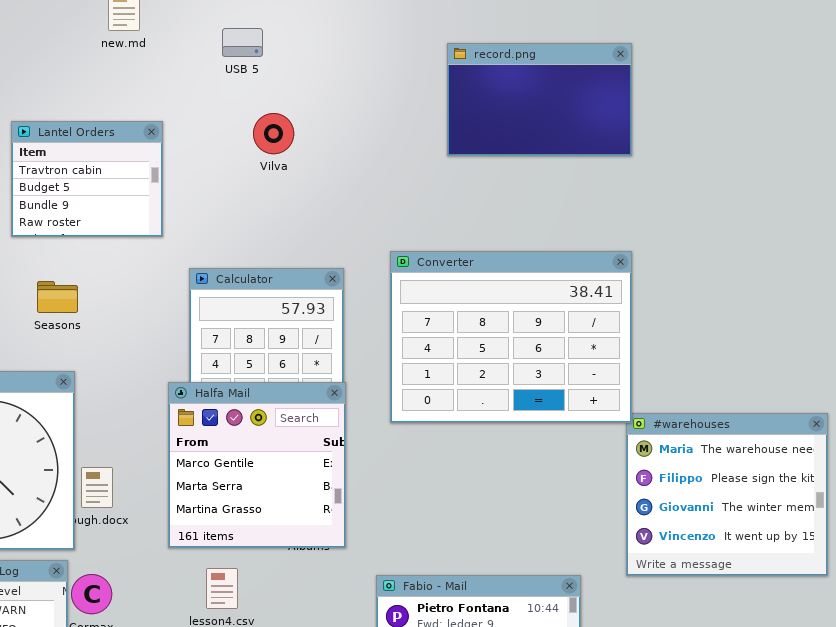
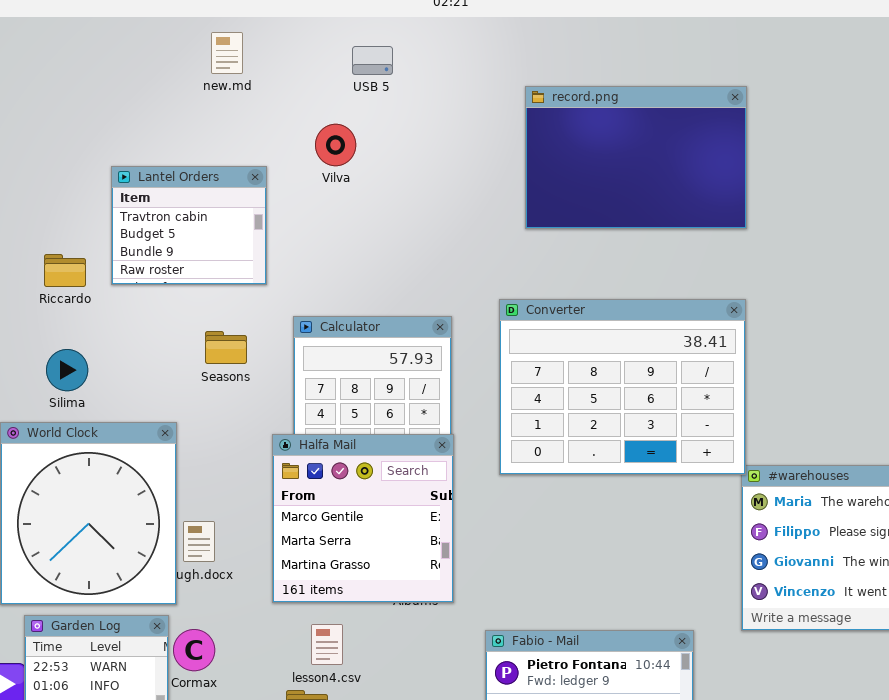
USB 5: [222,28,263,57] -> [352,46,393,75], moved
record.png: [447,43,632,156] -> [525,86,747,229], resized
Vilva: [253,113,294,154] -> [315,124,356,166], moved
Seasons: [37,281,78,313] -> [205,331,247,364], moved

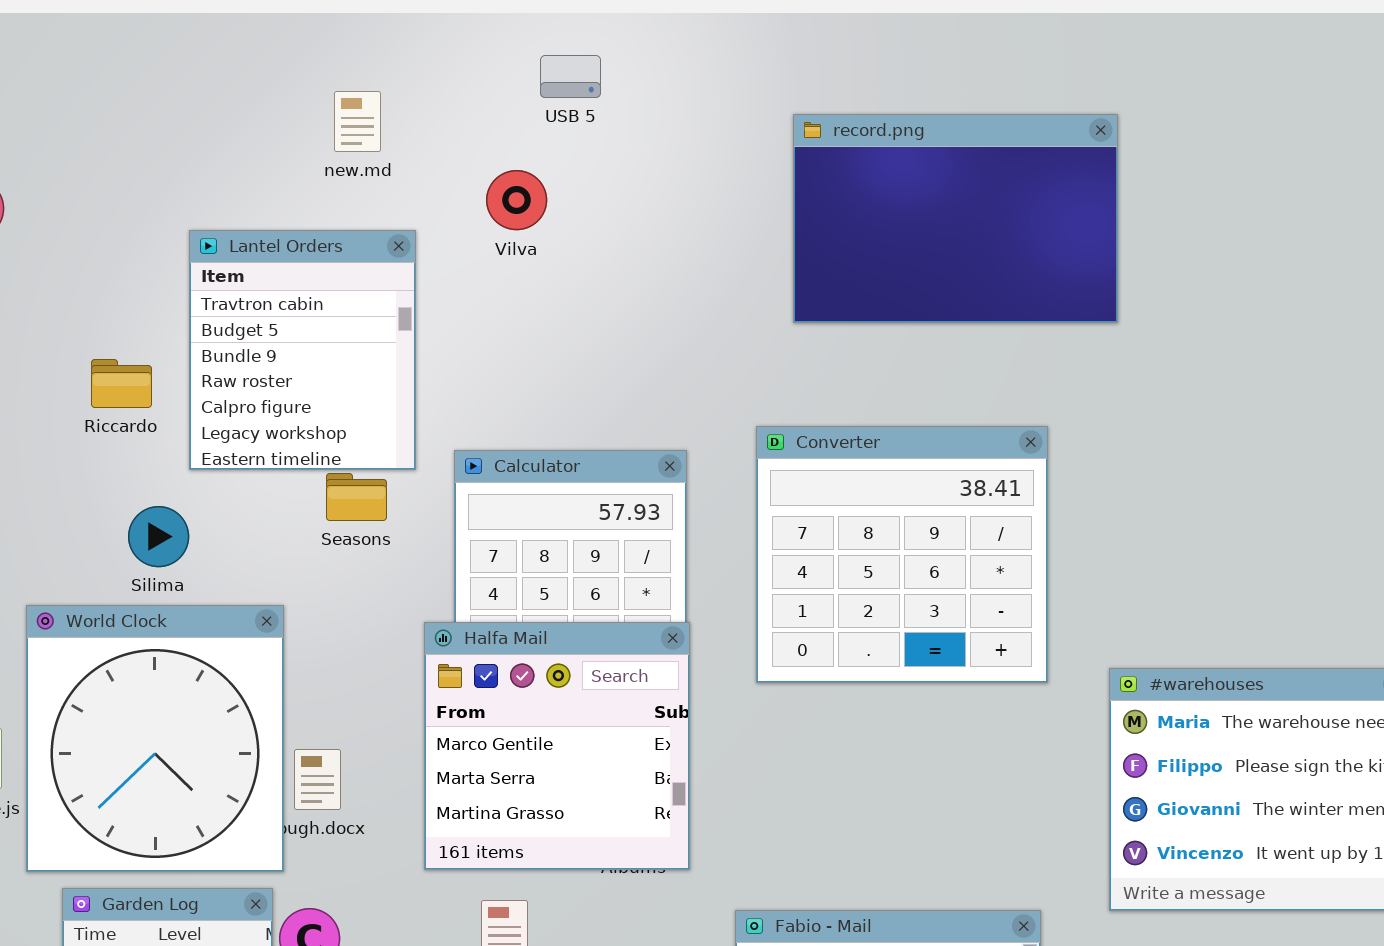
new.md: [211,32,243,74] -> [334,91,381,152], moved
Lantel Orders: [111,166,267,285] -> [189,230,416,470], resized
Converter: [499,299,746,475] -> [756,426,1048,683], resized
Silima: [46,349,88,391] -> [128,506,189,567], moved

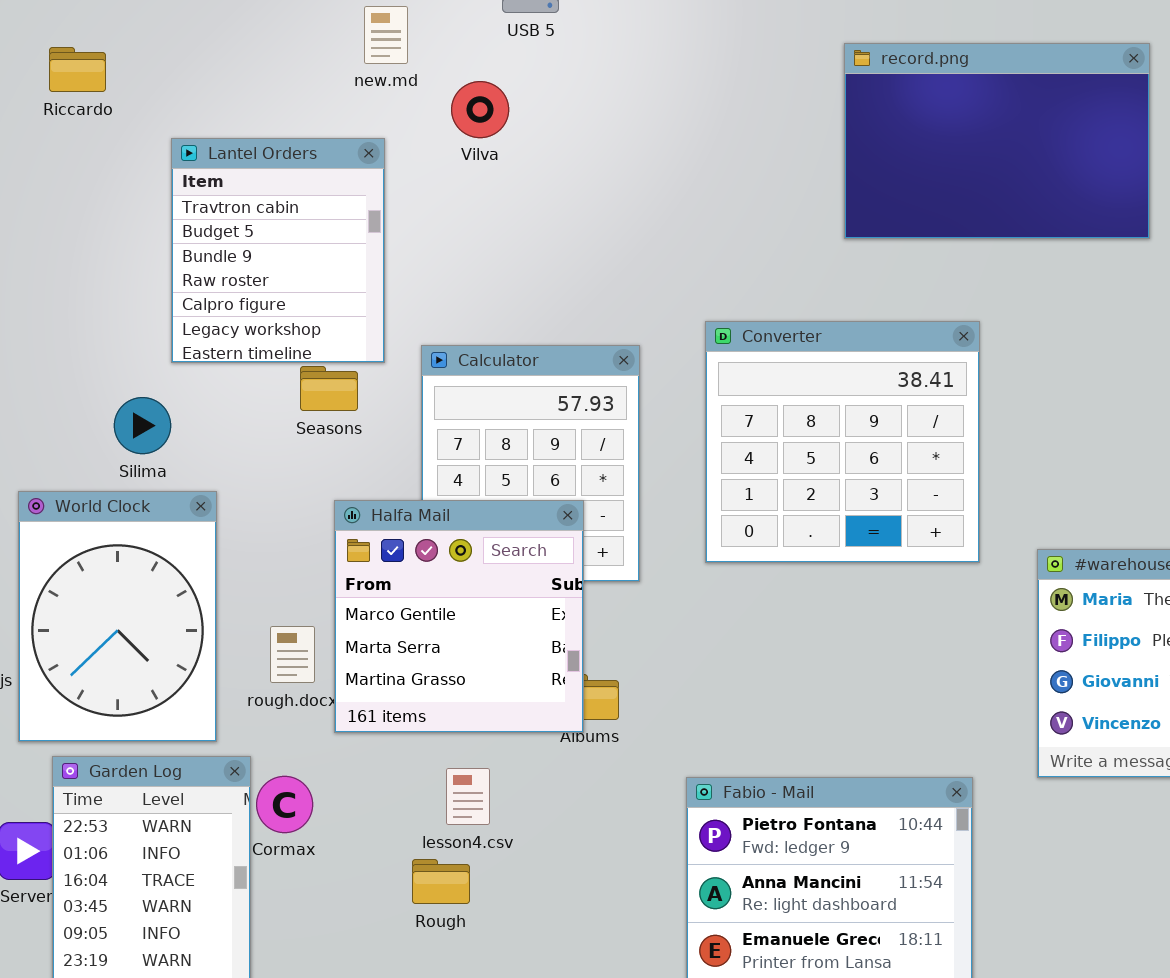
new.md: [334,91,381,152] -> [364,6,408,64], moved
record.png: [793,114,1118,323] -> [844,43,1150,239], moved
Riccardo: [91,359,152,408] -> [49,47,106,92], moved
World Clock: [26,605,284,872] -> [18,491,217,742], resized
Halfa Mail: [424,622,690,870] -> [334,500,584,733], moved

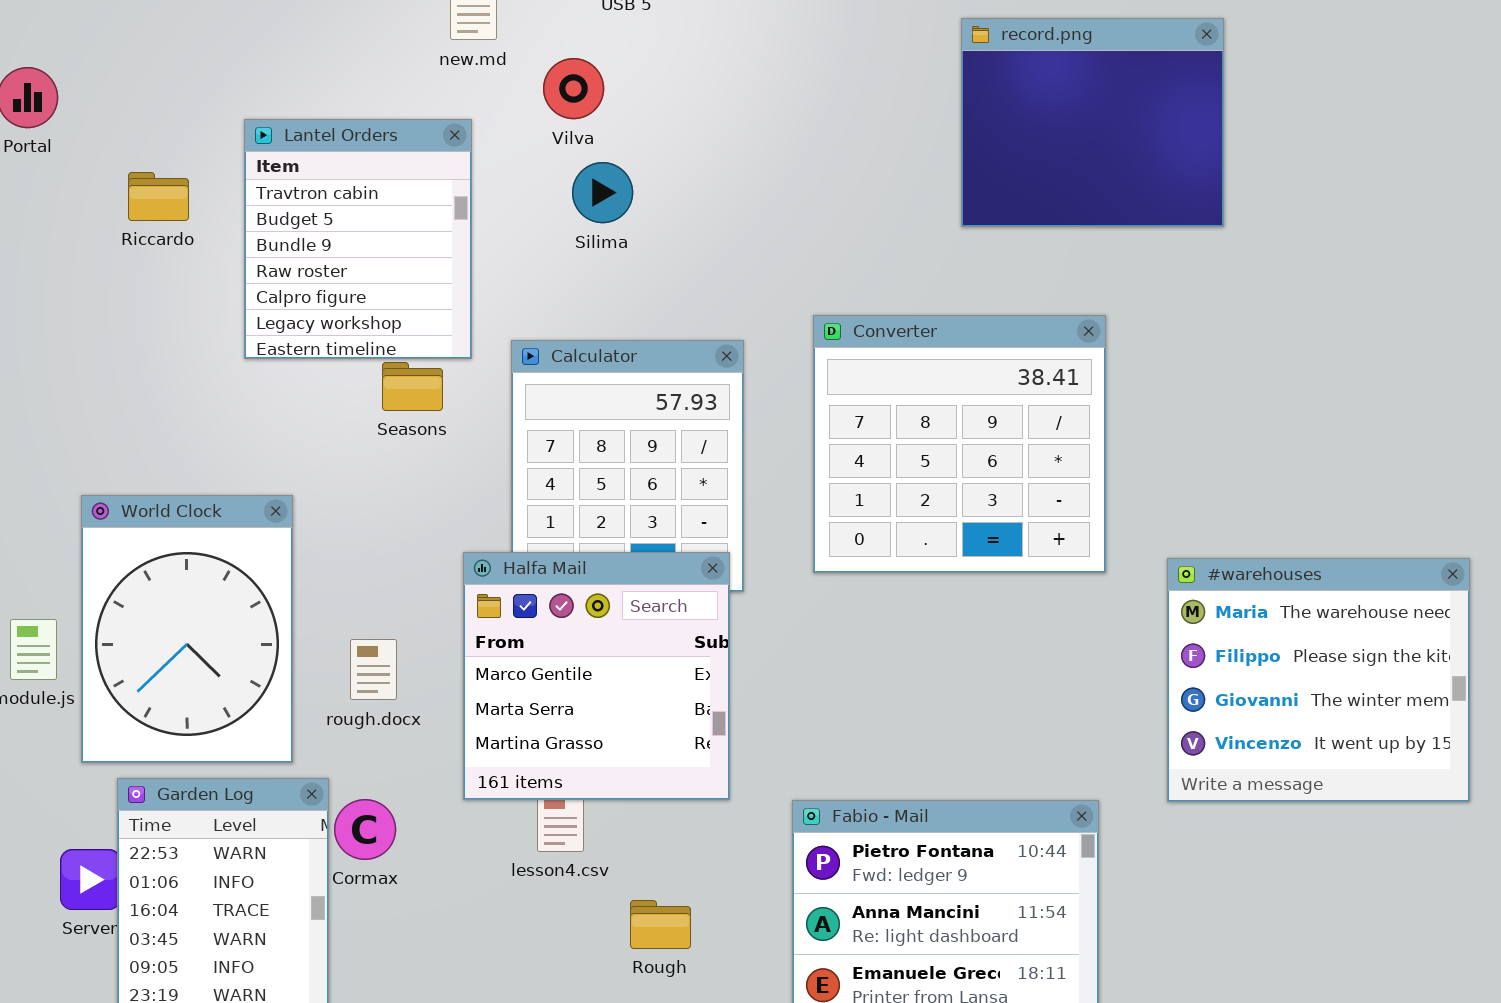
record.png: [844,43,1150,239] -> [961,18,1224,227], resized
Riccardo: [49,47,106,92] -> [128,172,189,221], moved
Silima: [114,397,171,454] -> [572,162,633,223], moved
Halfa Mail: [334,500,584,733] -> [463,552,730,800], moved
Rough: [412,859,470,904] -> [630,900,691,949], moved

